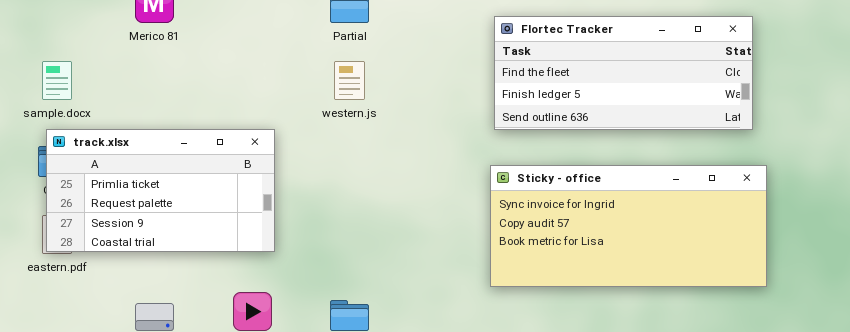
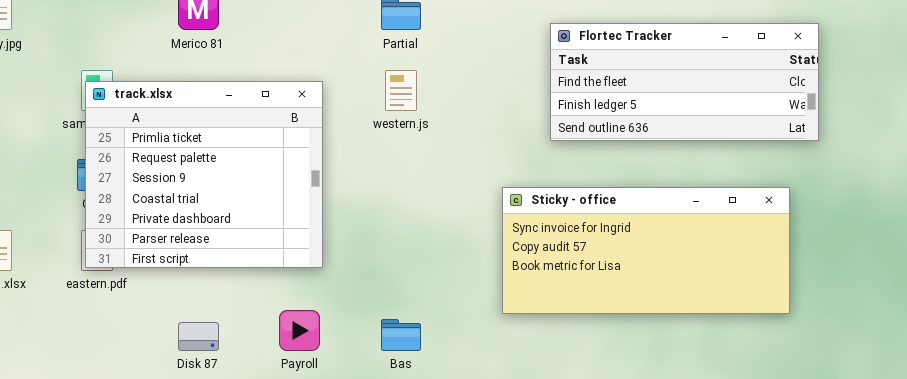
track.xlsx: [46,129,275,252] -> [85,81,323,268], resized
Sticky - office: [490,165,767,287] -> [502,187,790,314], moved

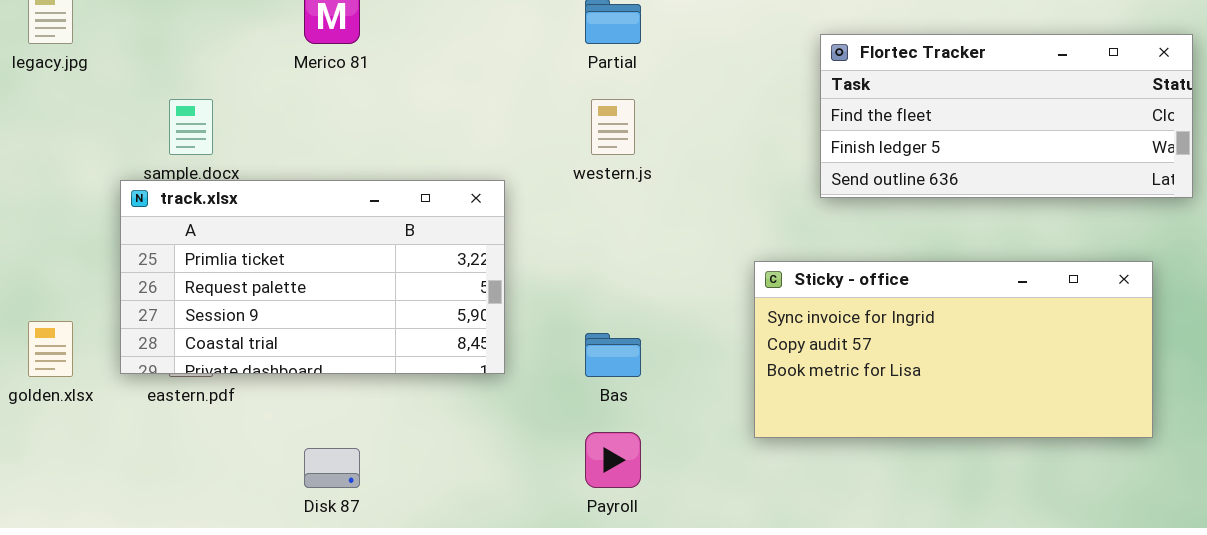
track.xlsx: [85,81,323,268] -> [120,180,505,374], resized
Payroll: [279,310,320,351] -> [585,432,641,488], moved
Bas: [381,319,421,351] -> [585,333,641,377], moved

